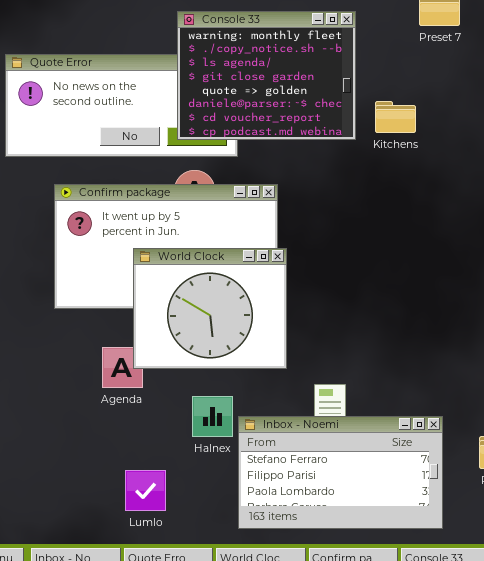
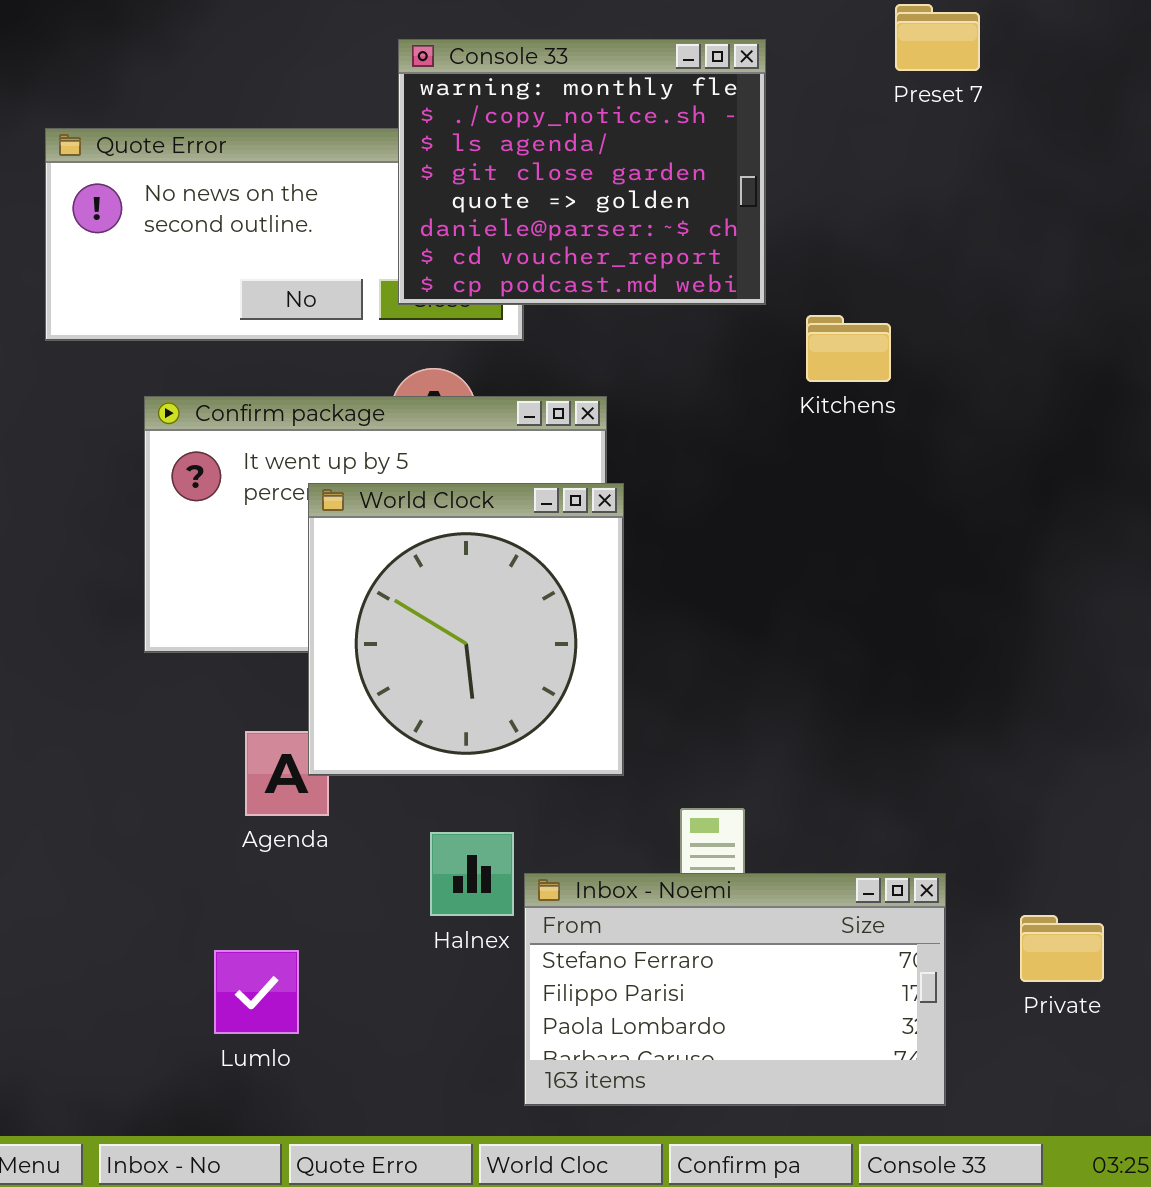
Kitchens: [375,101,416,133] -> [806,315,891,382], moved
World Clock: [133,248,287,369] -> [308,483,624,776], resized
Lumlo: [125,470,166,511] -> [214,950,299,1034], moved

